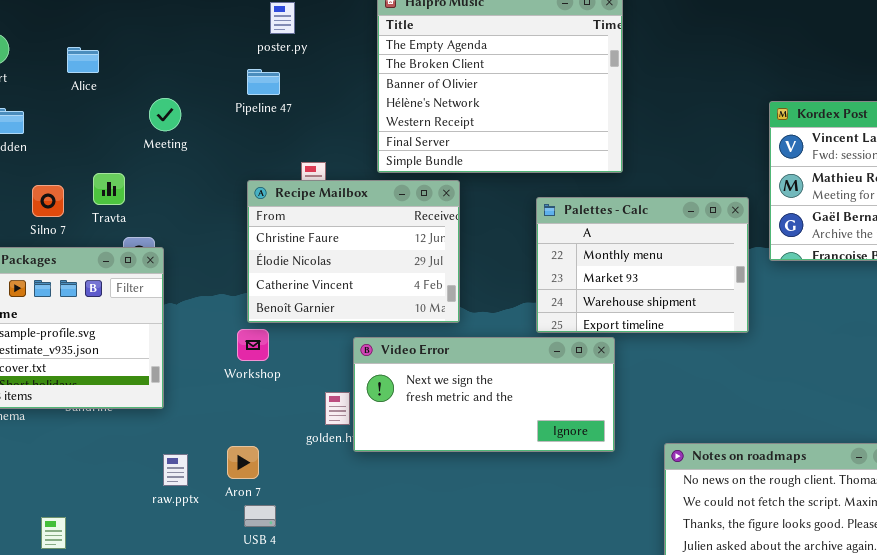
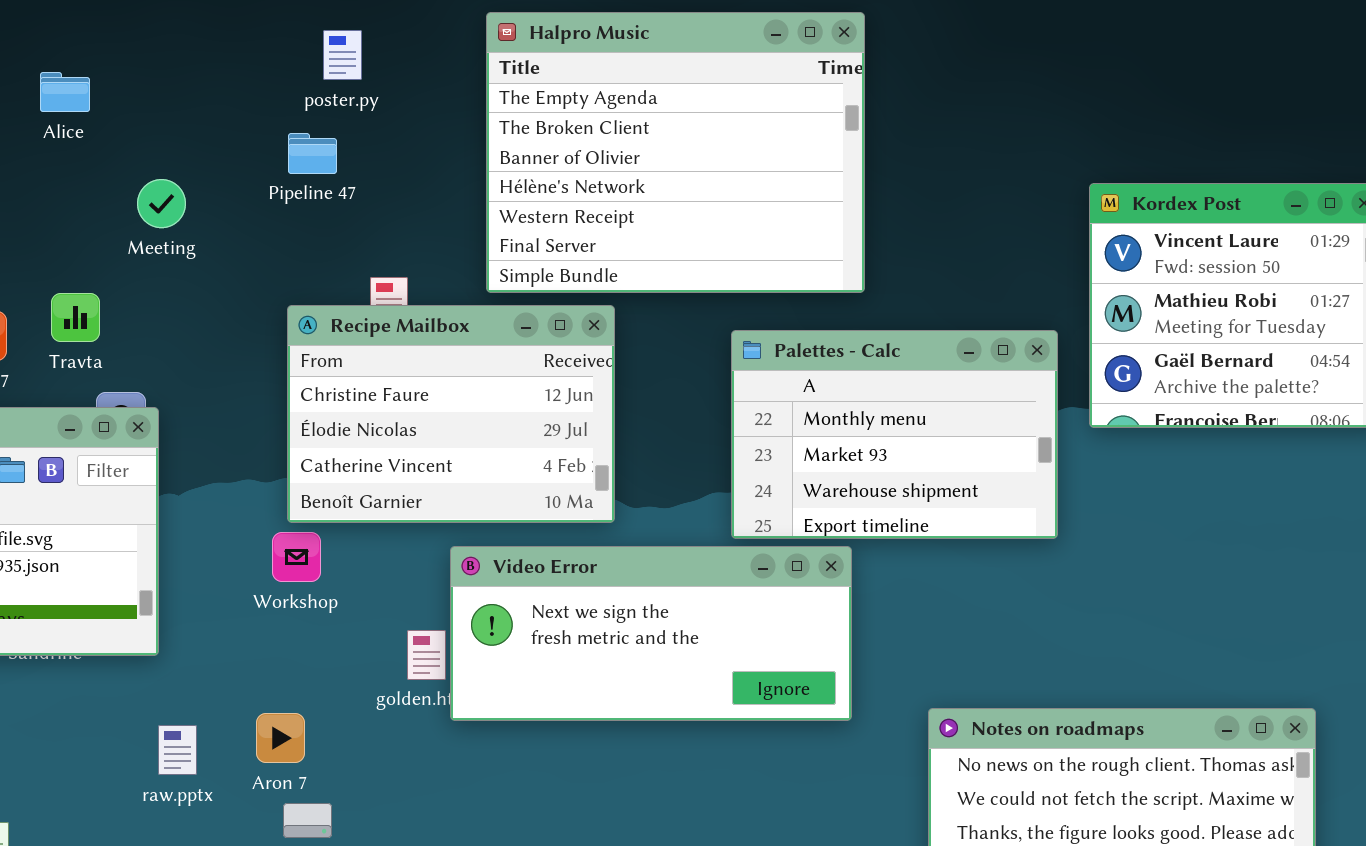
Alice: [67,47,99,73] -> [40,72,90,112], moved

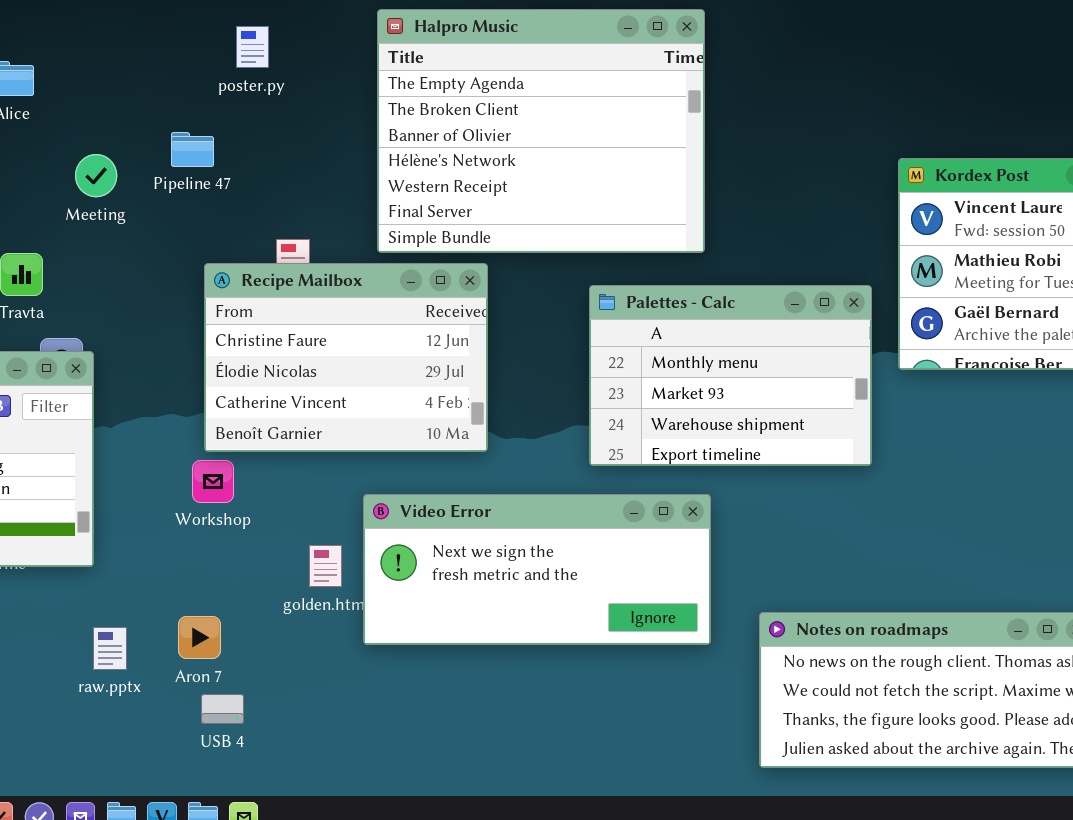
Pipeline 47: [288,133,337,174] -> [171,132,214,167], moved
Video Error: [450,546,852,721] -> [363,494,711,645], moved

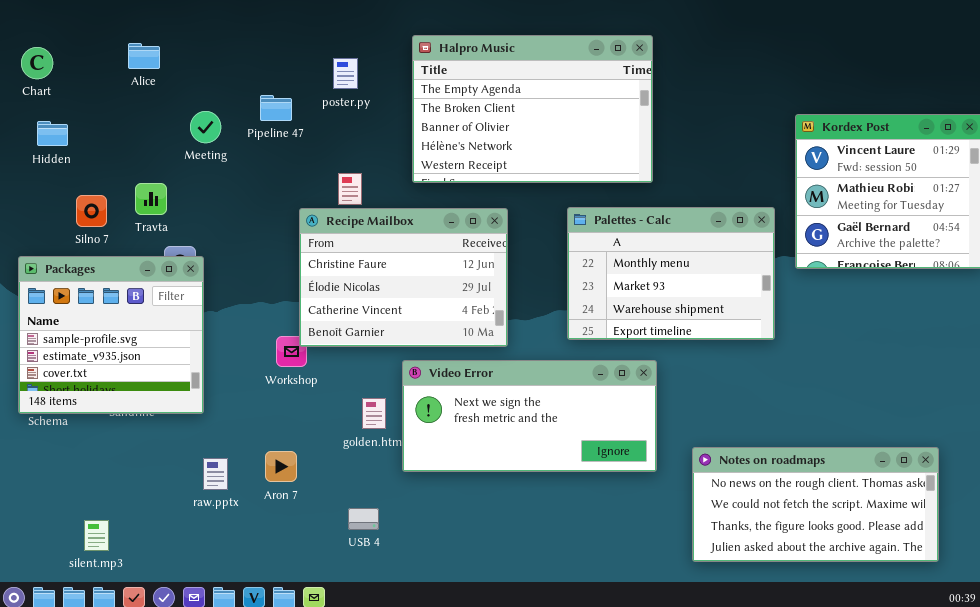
Halpro Music: [377,9,705,253] -> [412,35,653,183], resized
poster.py: [236,26,269,68] -> [333,58,358,89], moved
Recipe Mailbox: [204,263,488,452] -> [299,208,508,347], moved
USB 4: [201,694,244,724] -> [348,508,379,530], moved

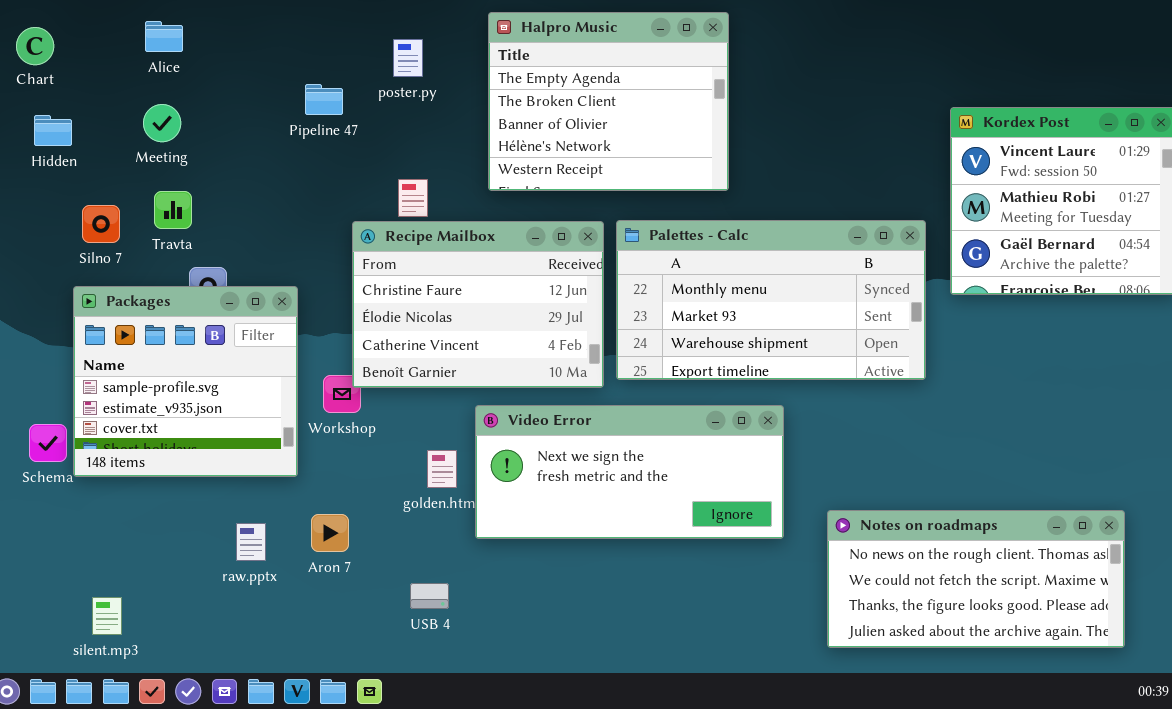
Halpro Music: [412,35,653,183] -> [488,12,729,191], resized
Meeting: [190,111,221,143] -> [143,104,181,142], moved
Palettes - Calc: [567,207,775,340] -> [616,220,926,380], resized
Packages: [18,256,204,414] -> [73,286,298,477], moved

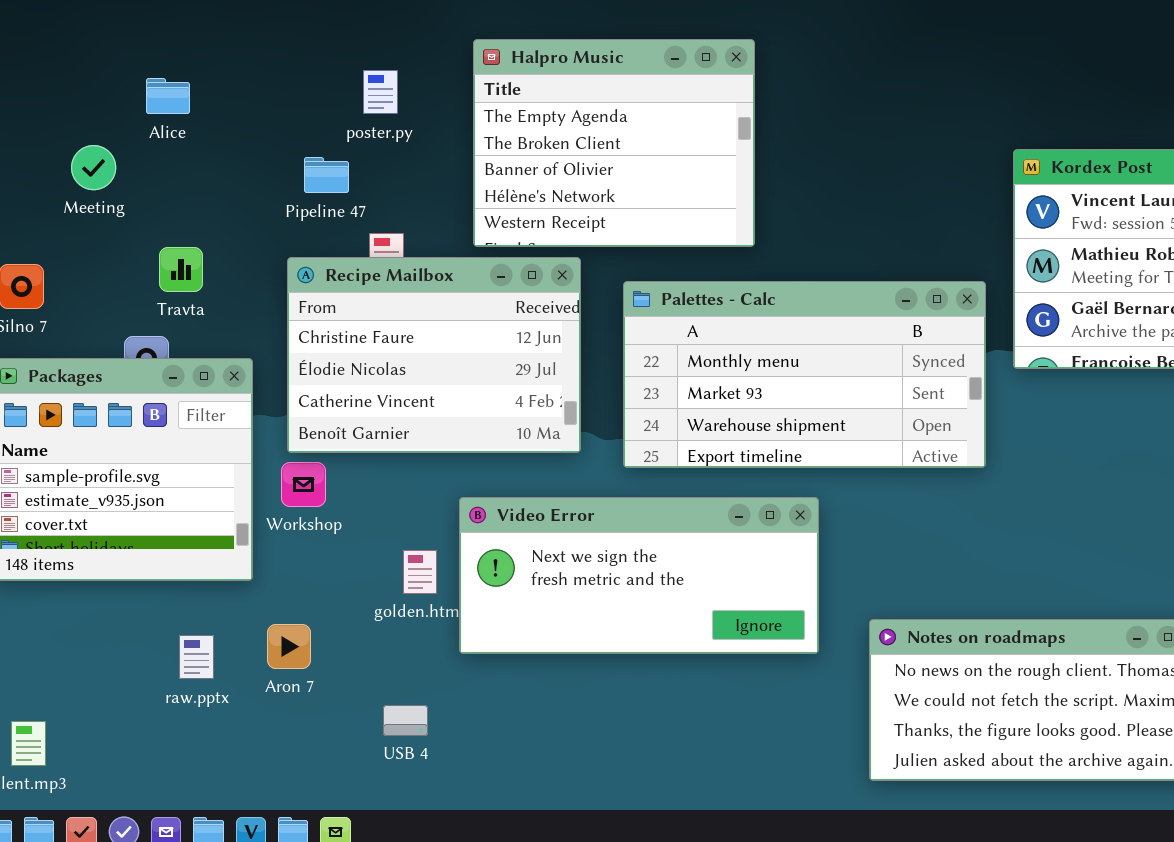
Alice: [145,21,183,52] -> [146,78,190,114], moved
Pipeline 47: [305,84,343,115] -> [304,157,349,193], moved
Travta: [154,191,192,229] -> [159,247,203,292], moved
Recipe Mailbox: [352,221,604,388] -> [287,257,581,453], moved

